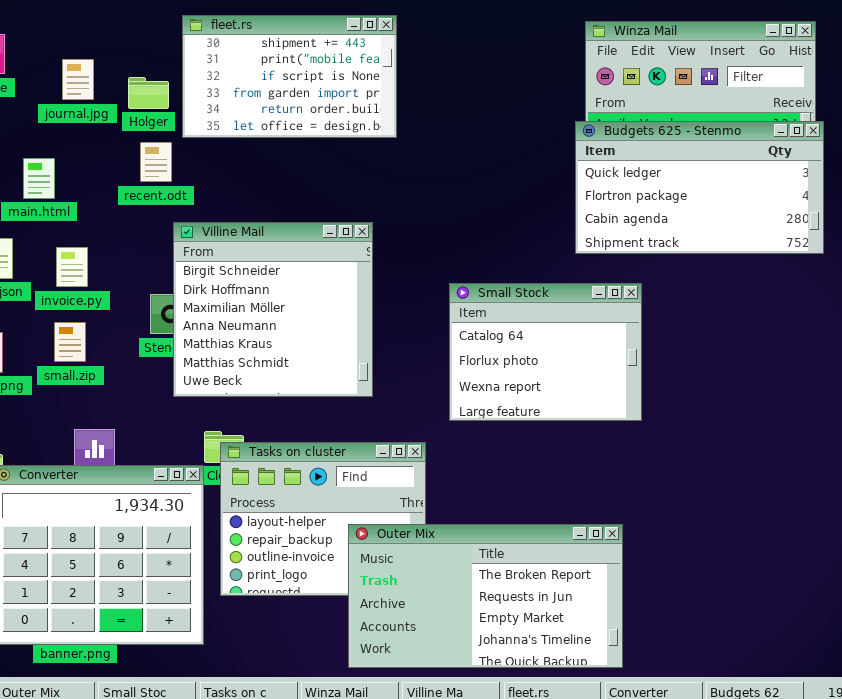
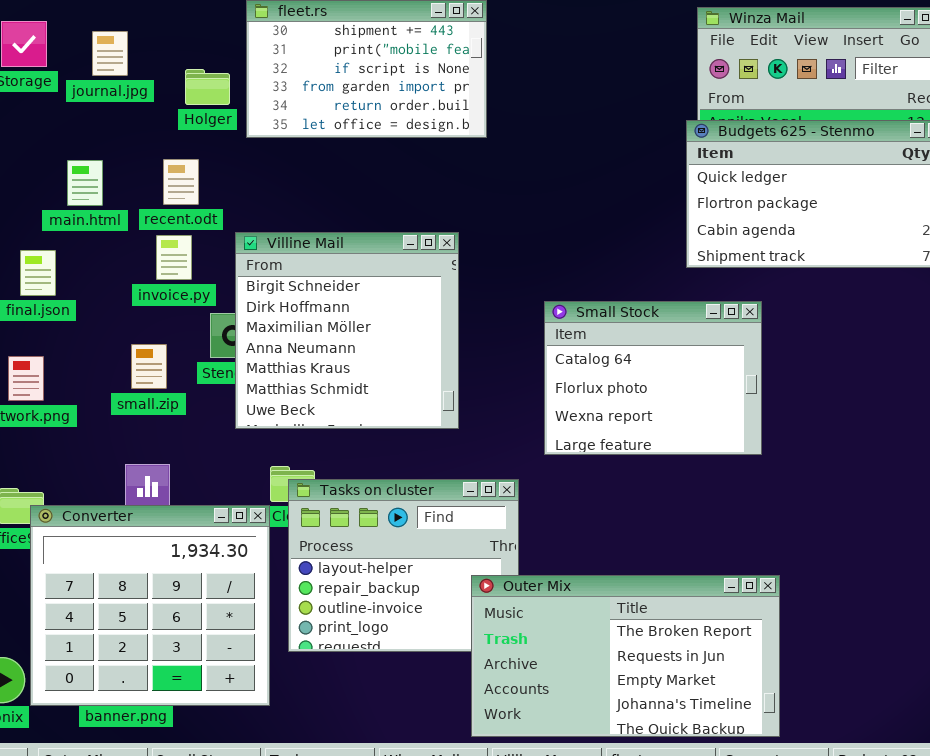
journal.jpg: [62,59,94,100] -> [92,31,128,76], moved
recent.odt: [140,142,172,182] -> [163,159,199,205], moved
invoice.py: [56,247,88,287] -> [156,235,192,280], moved
small.zip: [54,322,86,362] -> [131,344,167,389], moved
Outer Mix: [348,524,623,668] -> [471,575,780,737], moved

